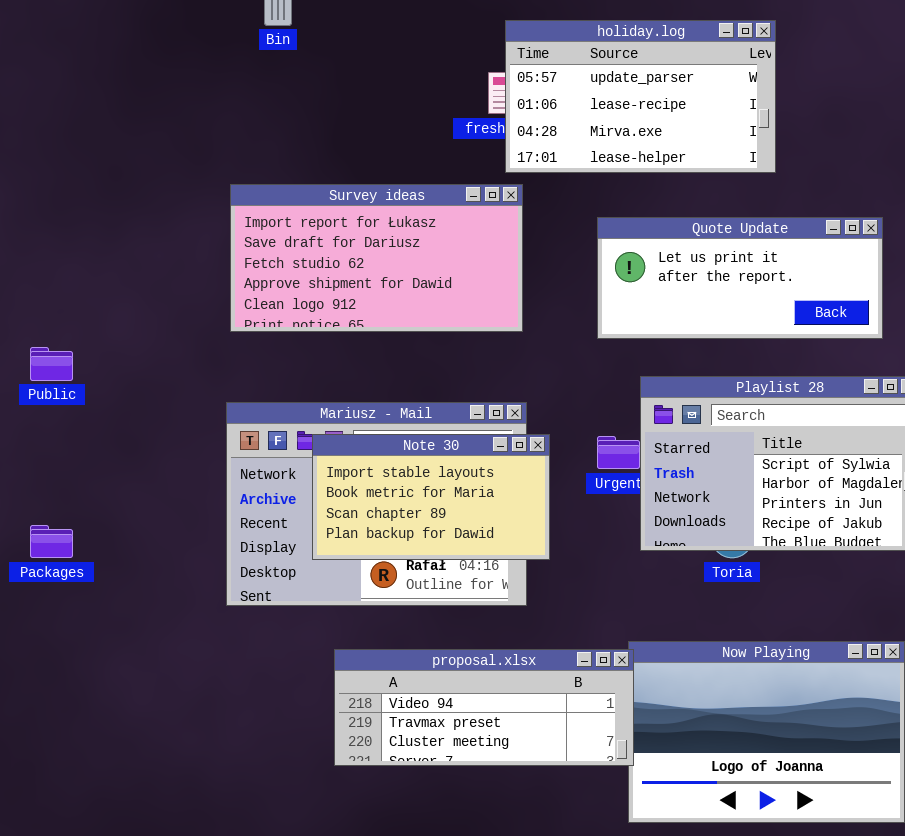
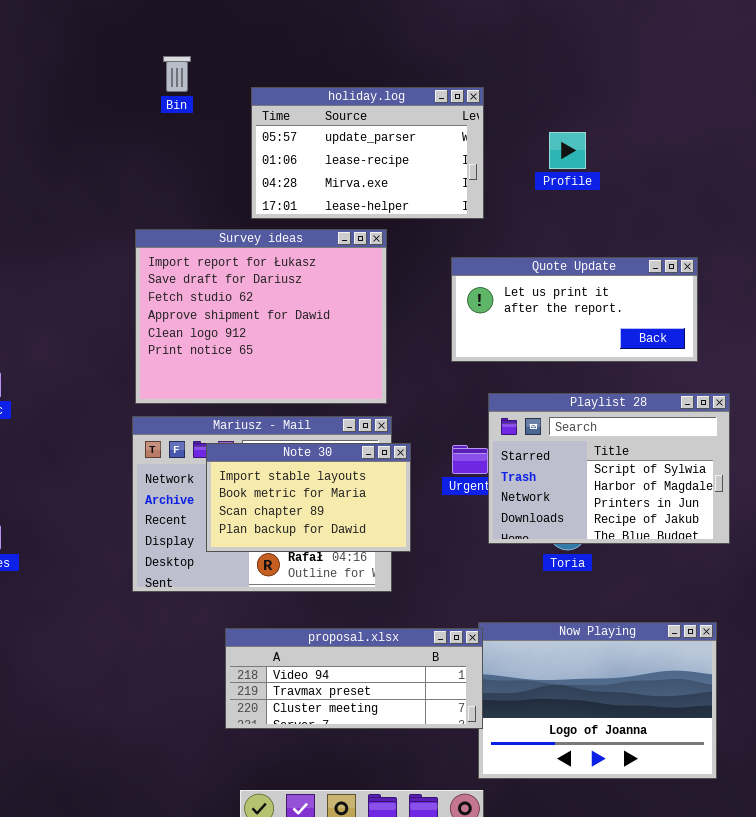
holiday.log: [505,20,776,173] -> [251,87,484,219], moved
Survey ideas: [230,184,523,332] -> [135,229,387,404], resized

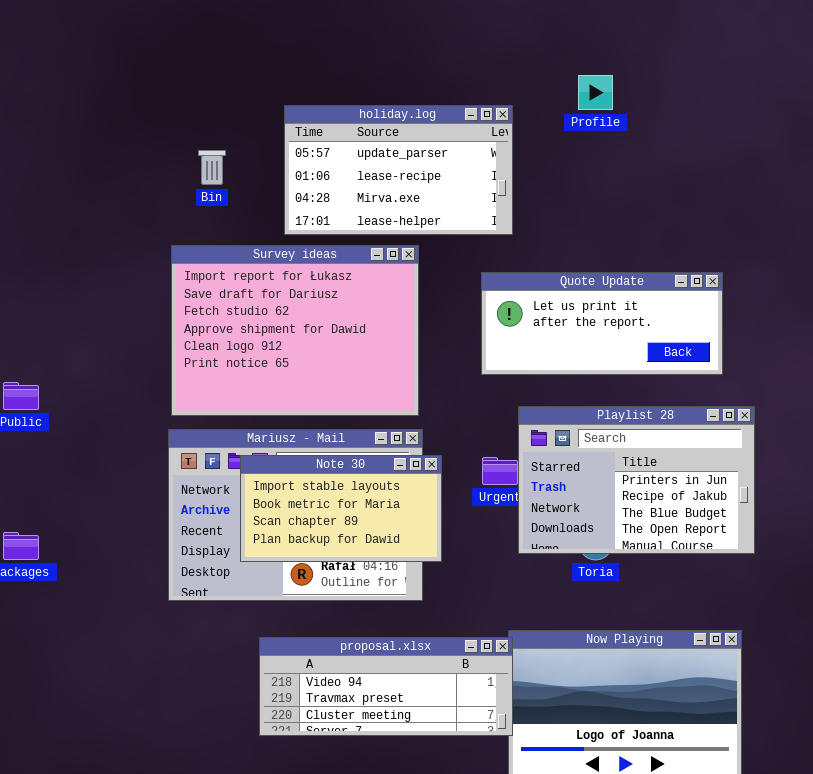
Bin: [163,56,191,92] -> [198,150,226,185], moved
Profile: [549,132,586,169] -> [578,75,613,110], moved
Playlist 28: [488,393,730,544] -> [518,406,755,554], scrolled down 2 rows

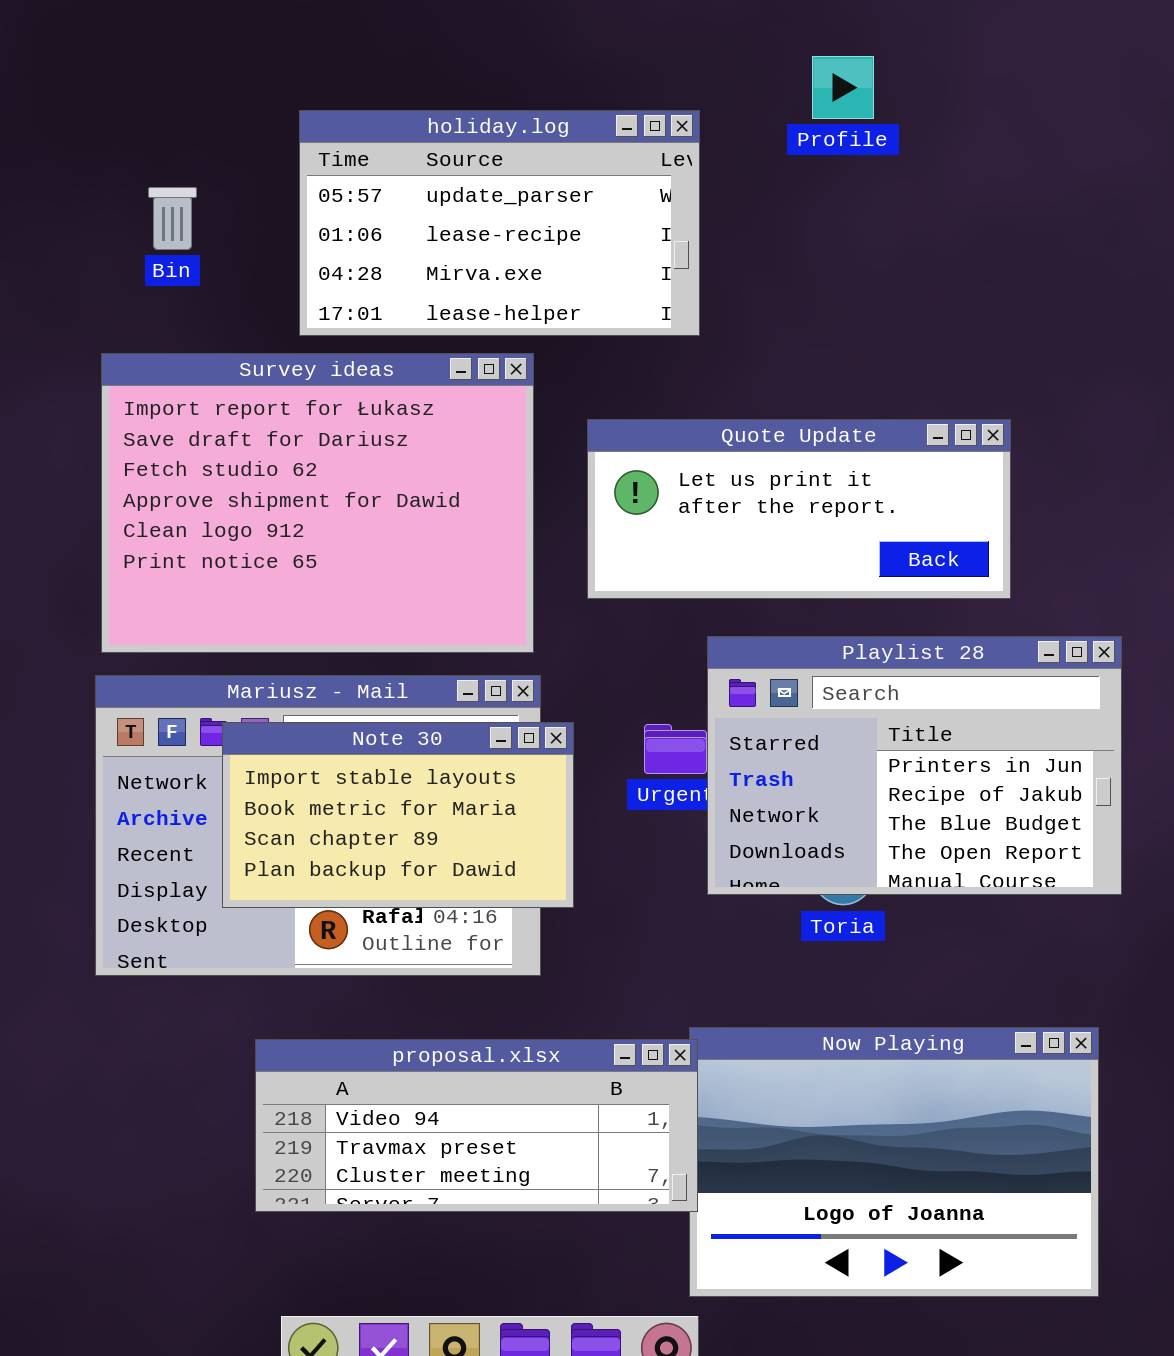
Quote Update: [481,272,723,375] -> [587,419,1011,599], moved

